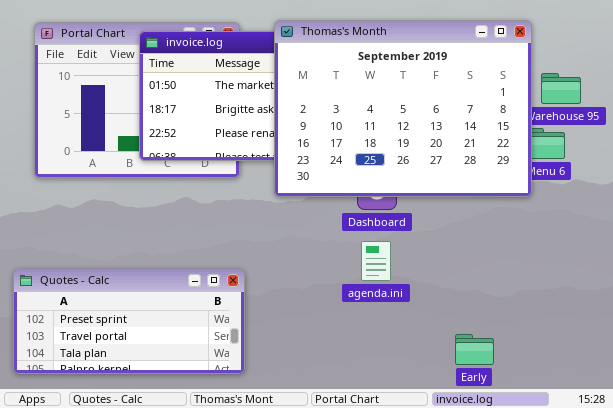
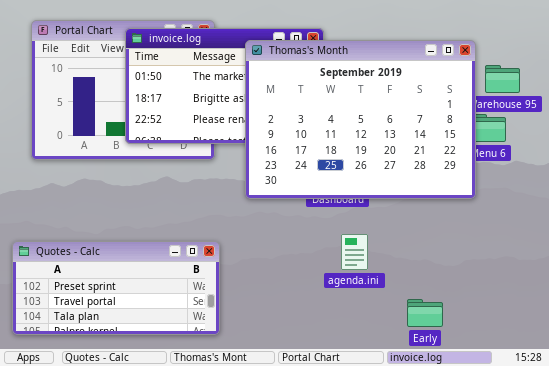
Thomas's Month: [274,20,532,197] -> [245,40,476,199], moved
agenda.ini: [361,241,391,281] -> [341,234,368,270], moved

